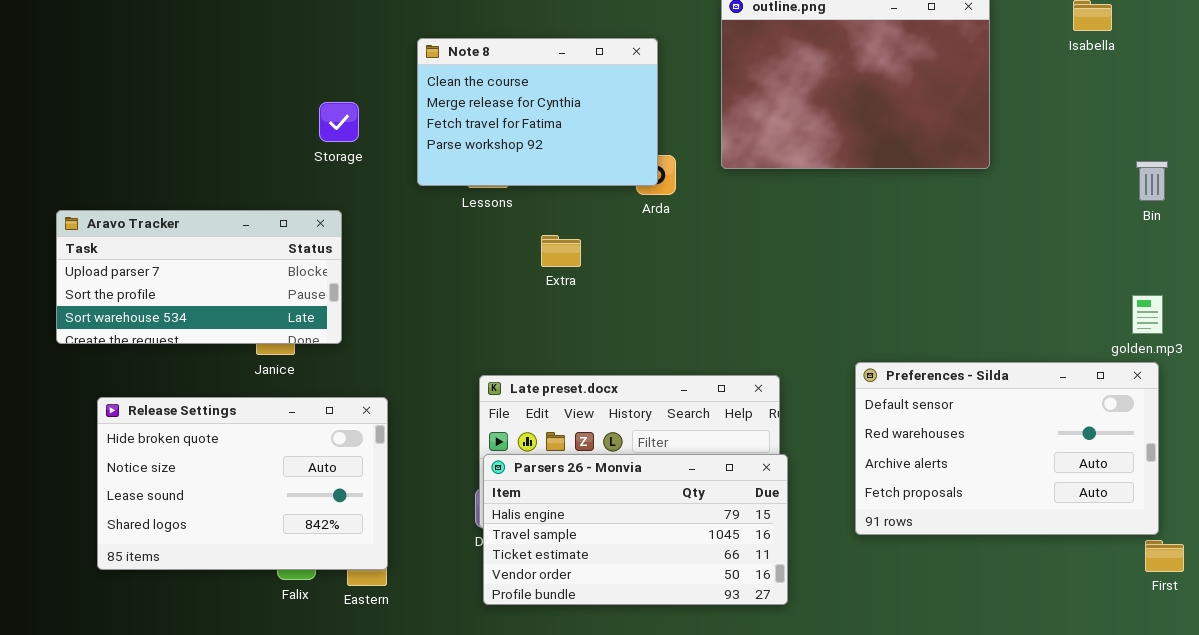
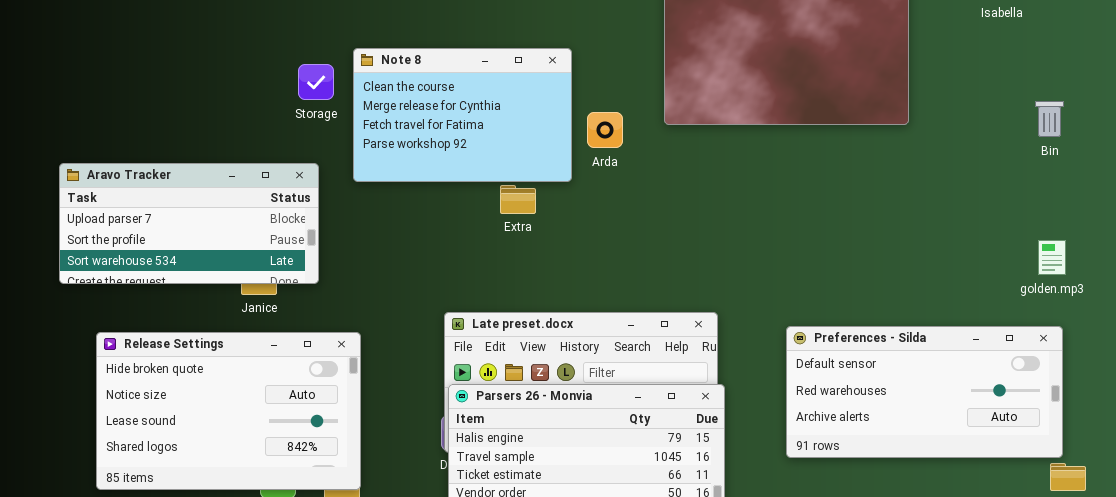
Note 8: [417,38,658,186] -> [353,48,572,182], moved
Bin: [1136,161,1168,201] -> [1035,101,1064,137], moved
Preferences - Silda: [855,362,1159,535] -> [786,326,1063,458], resized

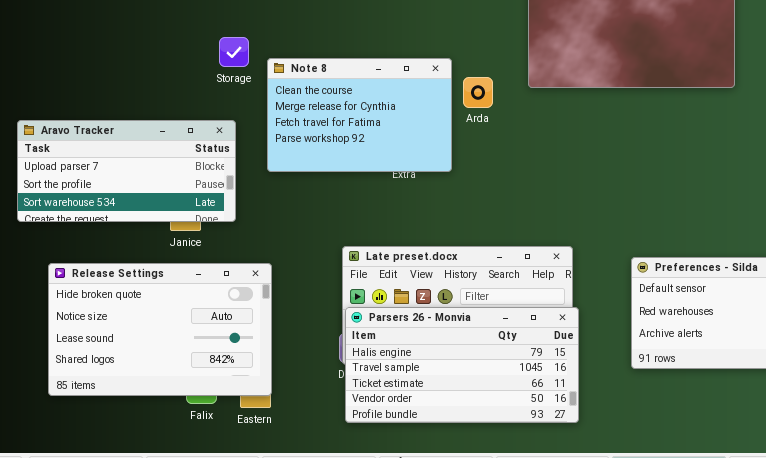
Note 8: [353,48,572,182] -> [267,58,452,172], moved

